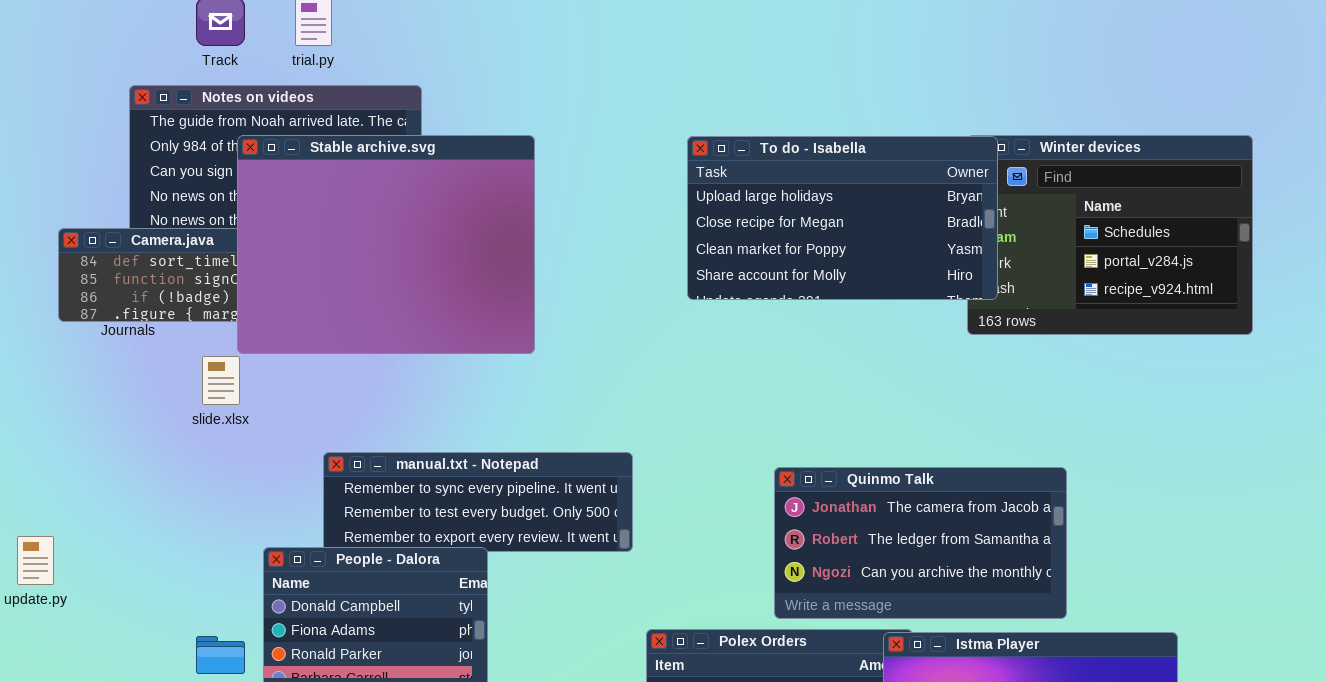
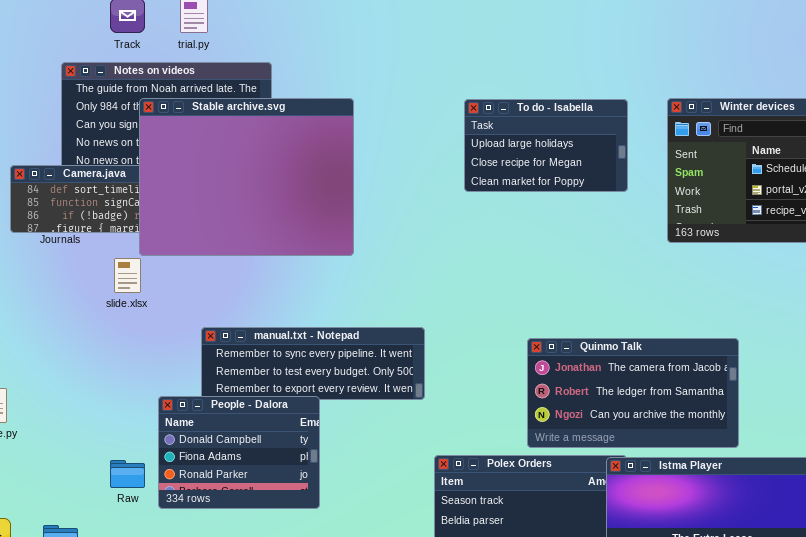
To do - Isabella: [687,136,998,300] -> [464,99,628,192], resized

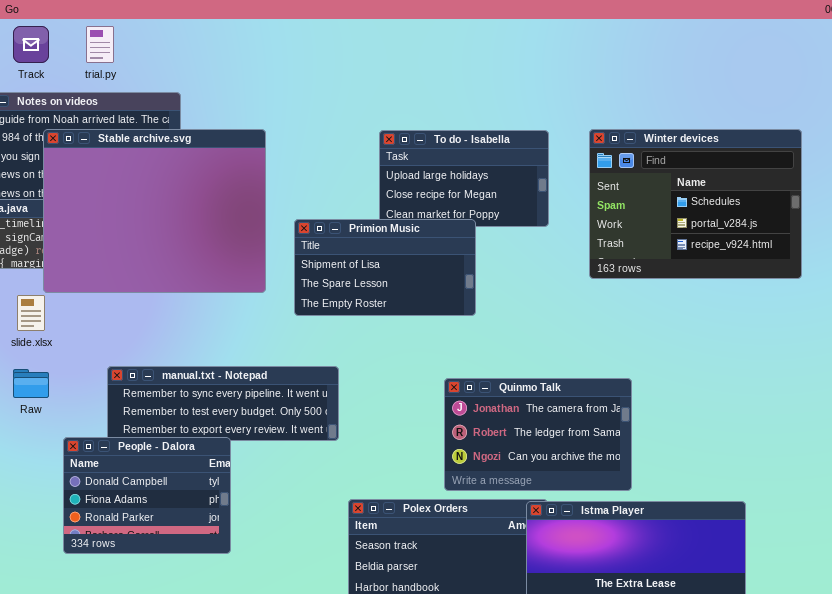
Primion Music: none -> [294,219,476,316], opened
Quinmo Talk: [527,338,739,448] -> [444,378,632,491], resized
Raw: [110,460,145,488] -> [13,369,49,398], moved

